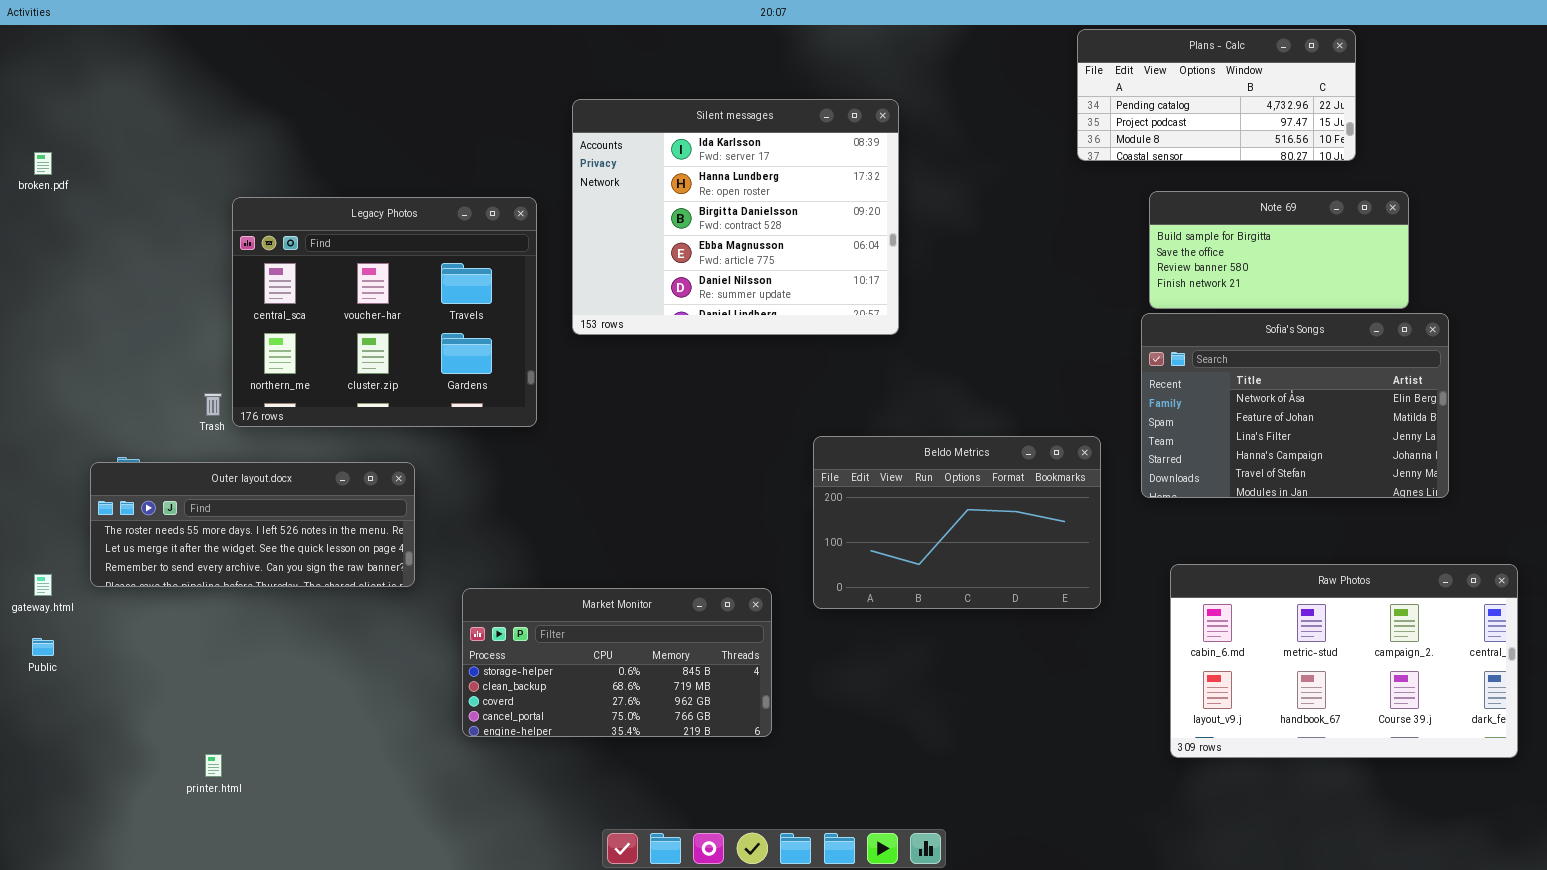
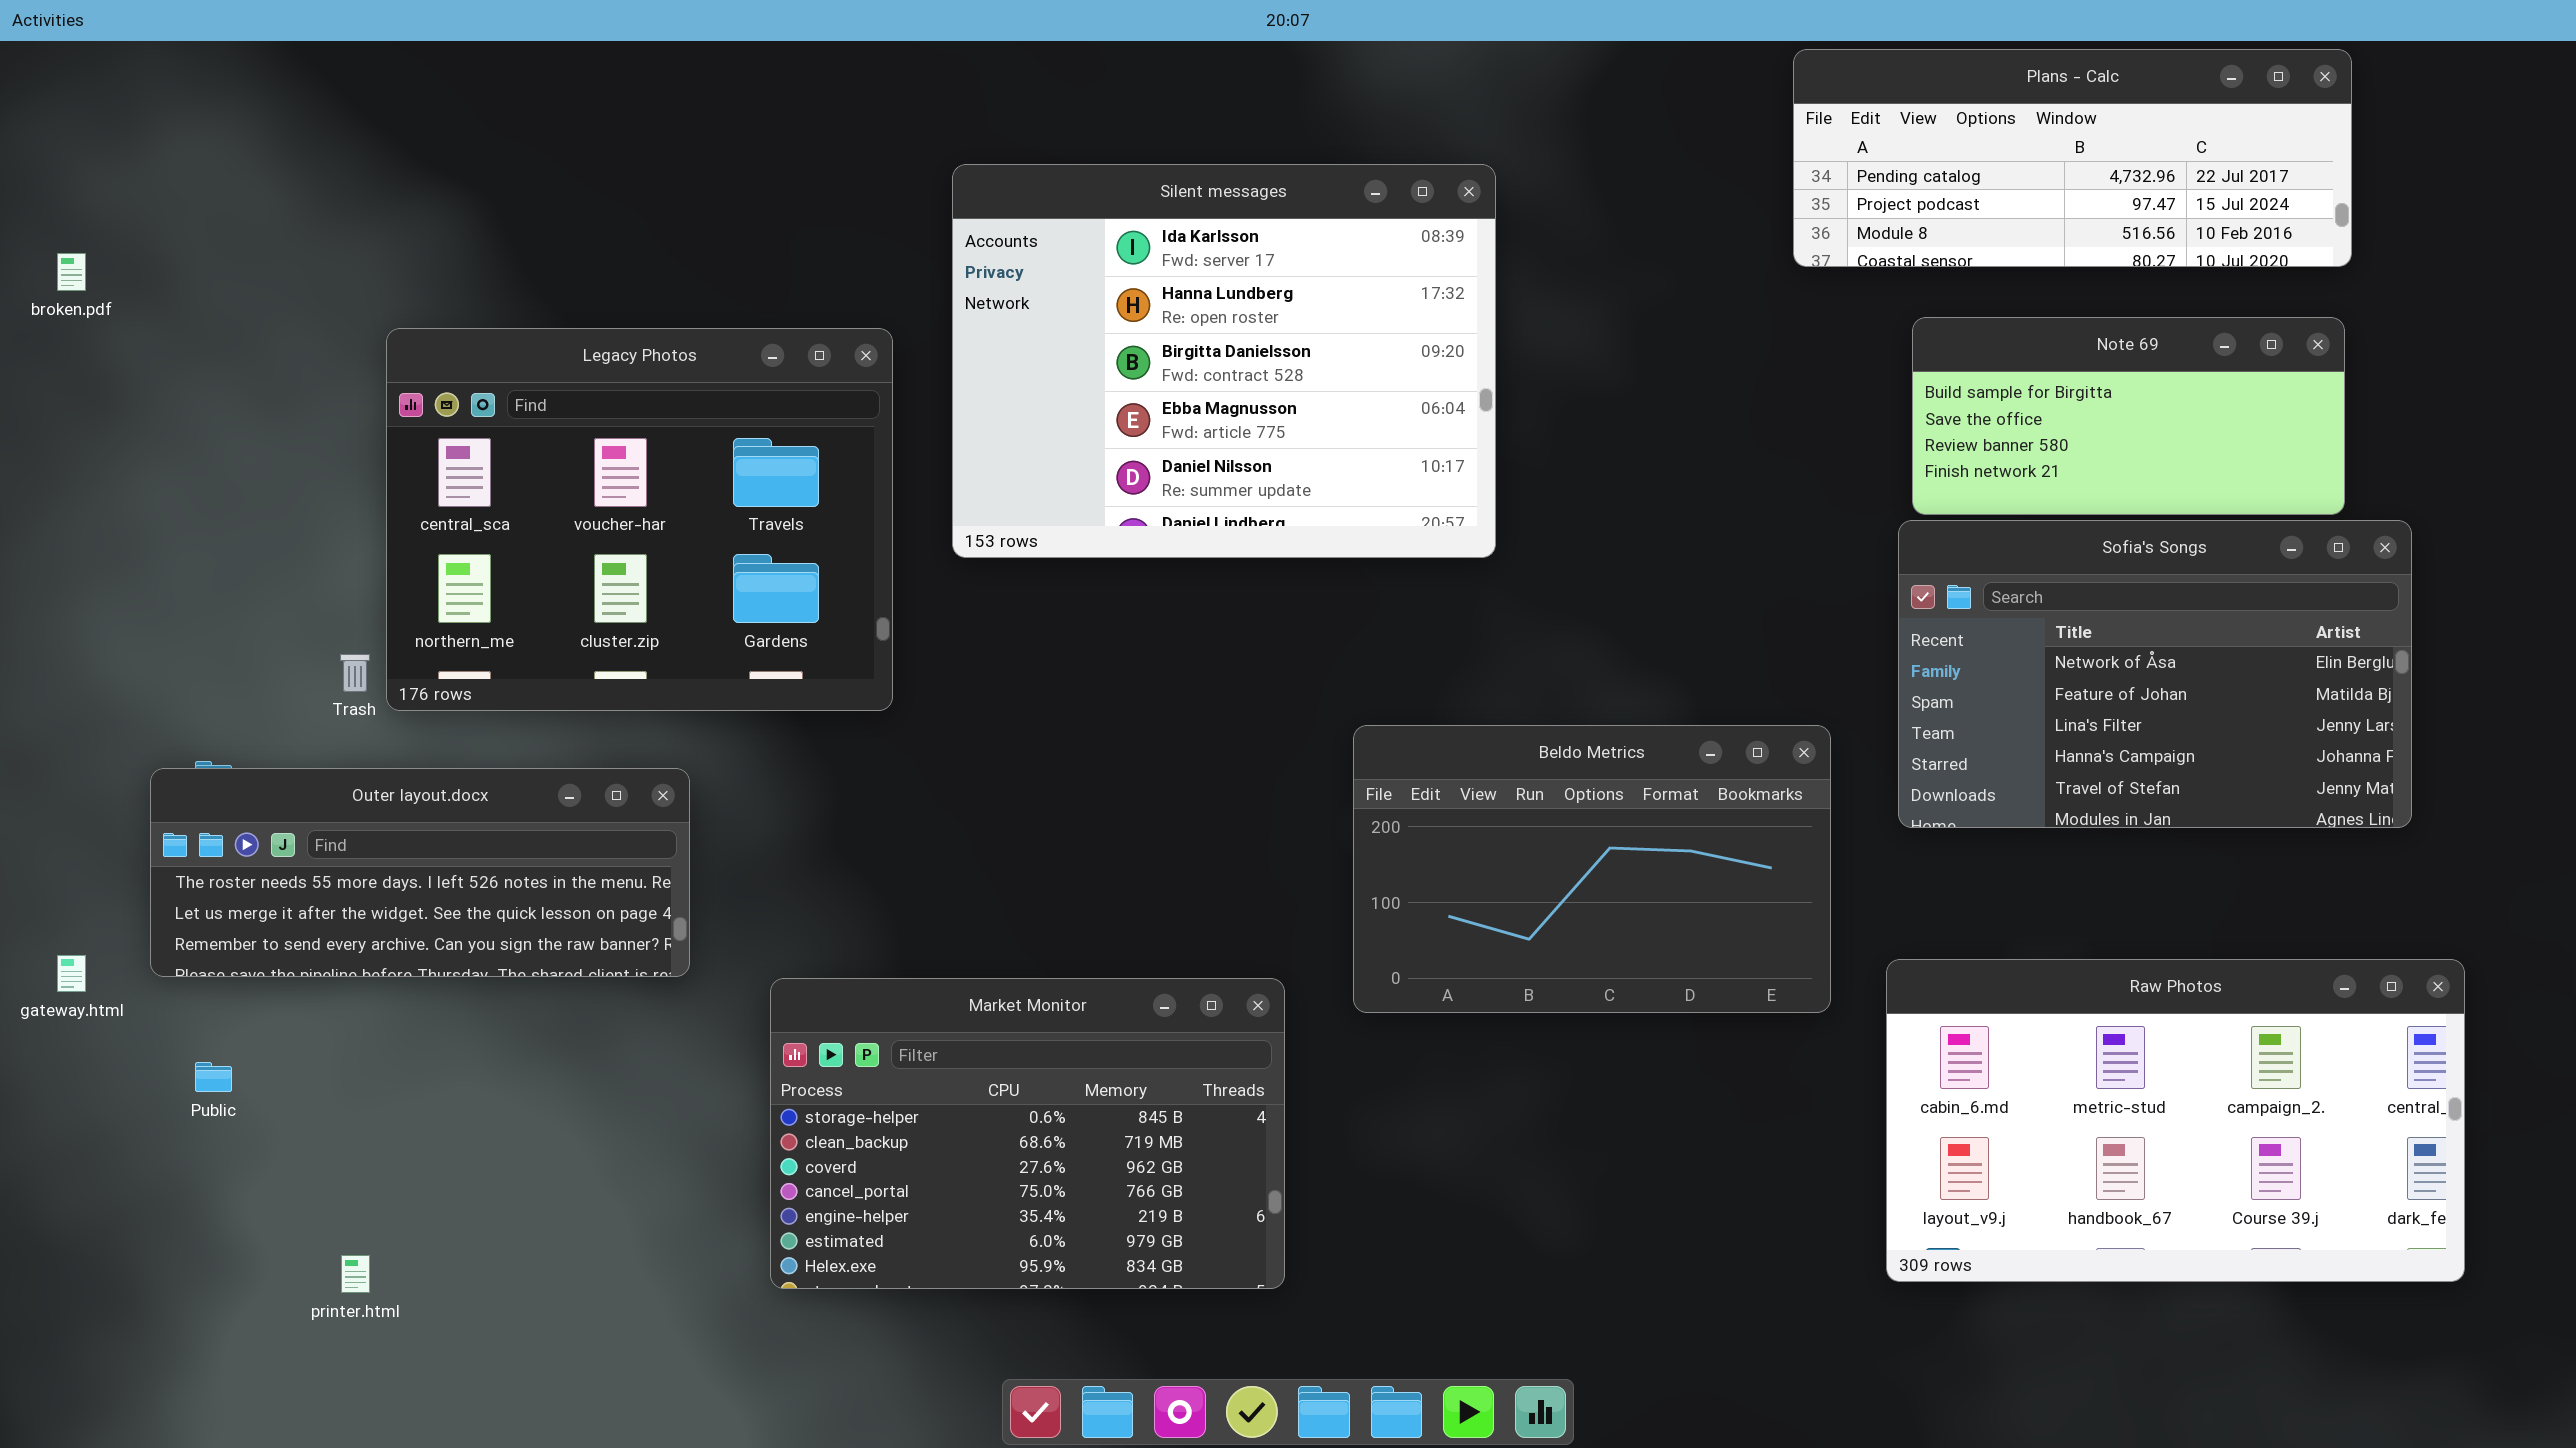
Plans - Calc: [1077,29,1356,161] -> [1793,49,2352,267], resized
Raw Photos: [1170,564,1518,758] -> [1886,959,2465,1282], moved
Market Monitor: [462,588,772,737] -> [770,978,1285,1289], resized
Public: [32,638,54,656] -> [195,1062,232,1092], moved

